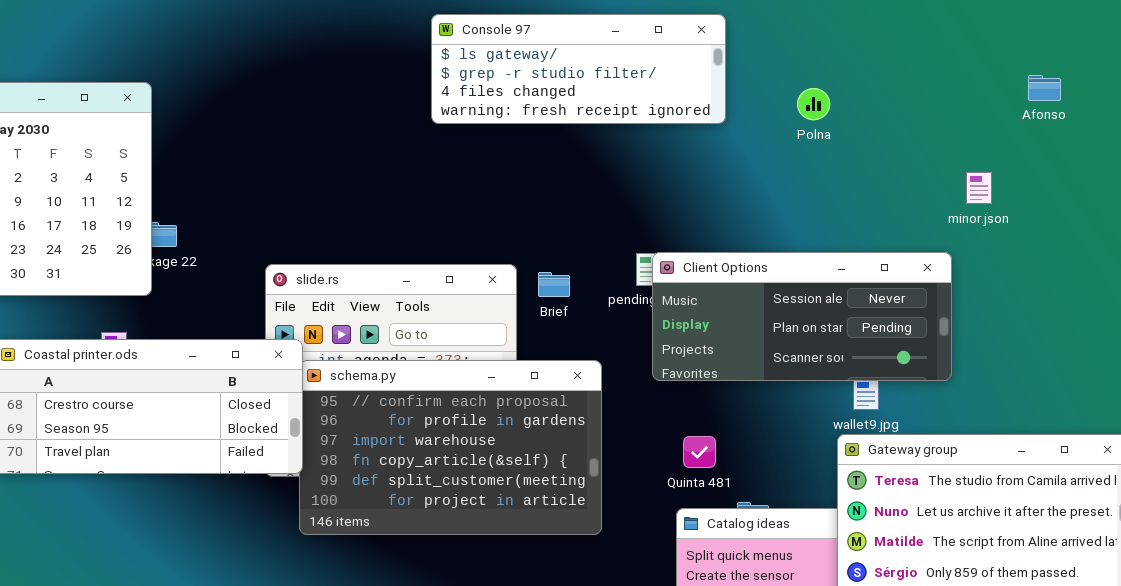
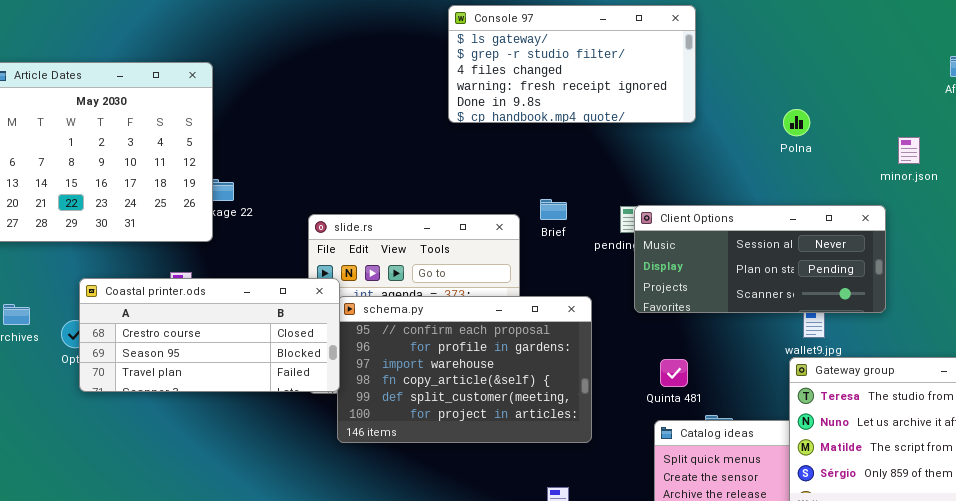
Console 97: [431,14,726,124] -> [448,5,696,123], resized
Polna: [797,88,830,120] -> [783,109,810,136], moved
Brief: [538,272,570,297] -> [540,199,567,220], moved

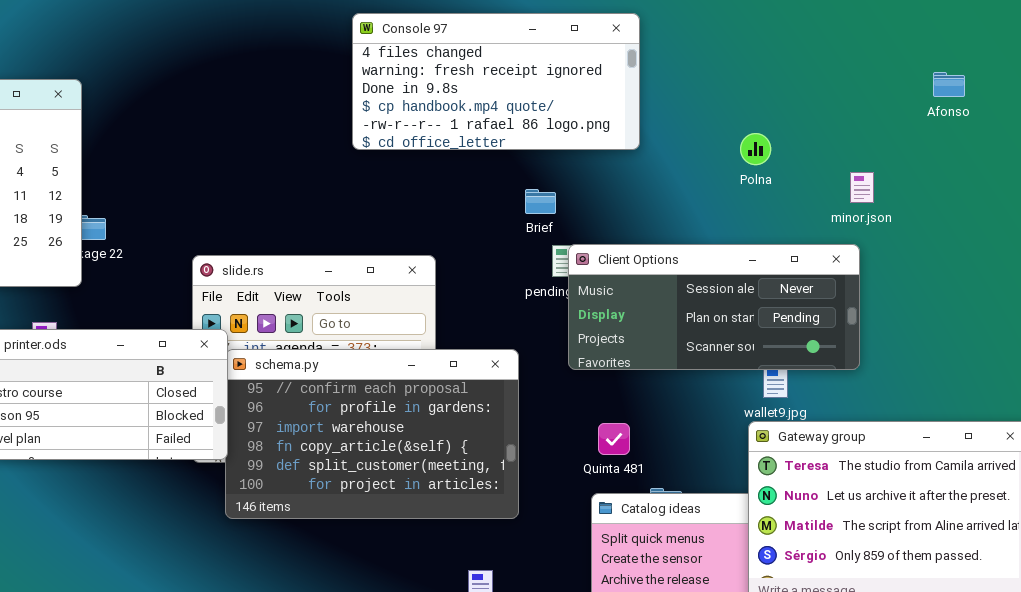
Console 97: [448,5,696,123] -> [352,13,640,150], scrolled down 2 rows
minor.json: [898,137,920,164] -> [850,172,874,203], moved
Brief: [540,199,567,220] -> [525,189,556,214], moved

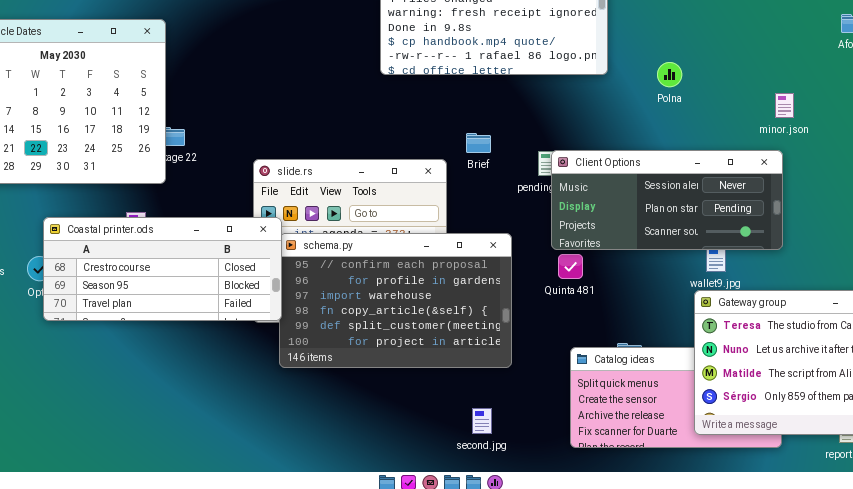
Polna: [740,133,771,165] -> [657,62,682,87], moved
Brief: [525,189,556,214] -> [466,133,491,153], moved
Quinta 481: [598,423,630,455] -> [558,254,583,279], moved

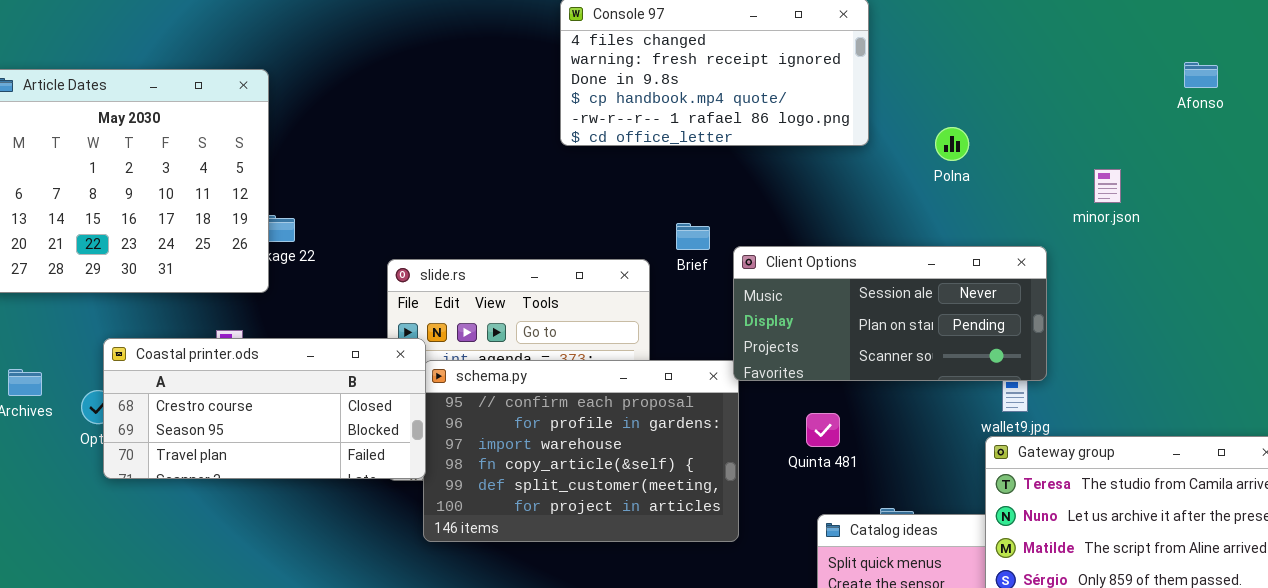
Client Options: [551,150,783,250] -> [733,246,1047,381], moved
Quinta 481: [558,254,583,279] -> [806,413,840,447], moved

